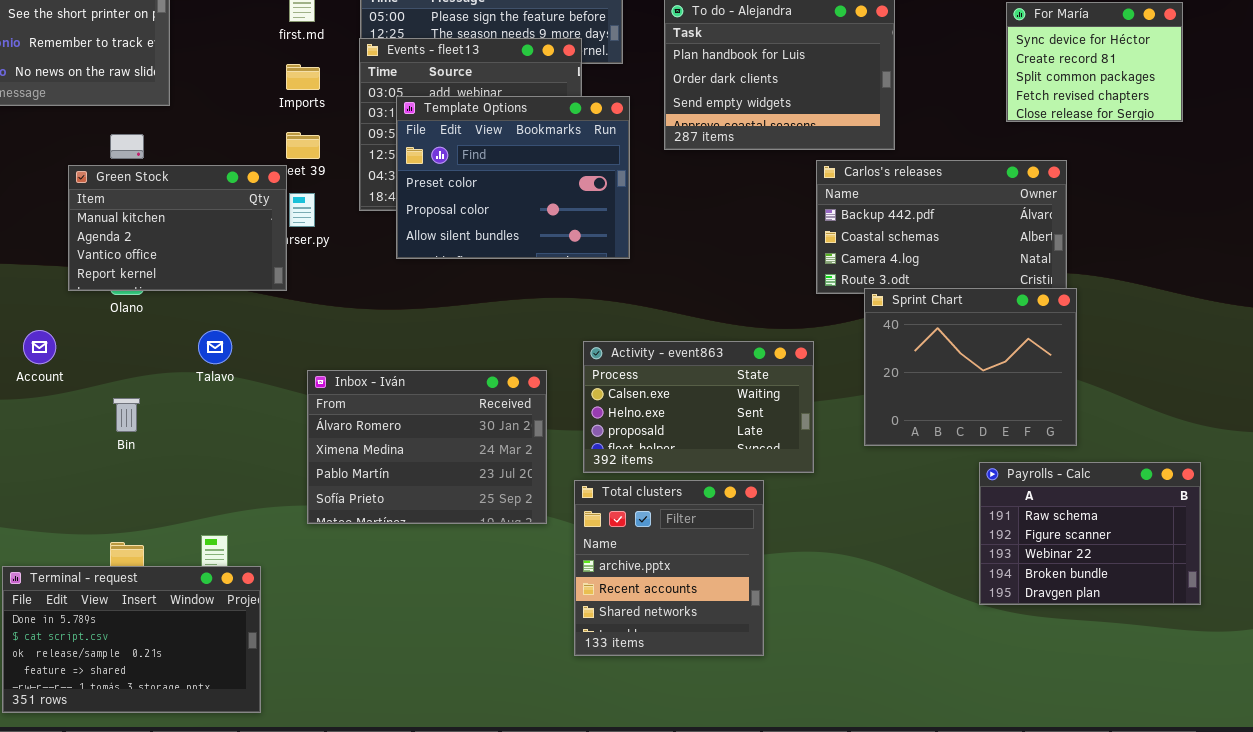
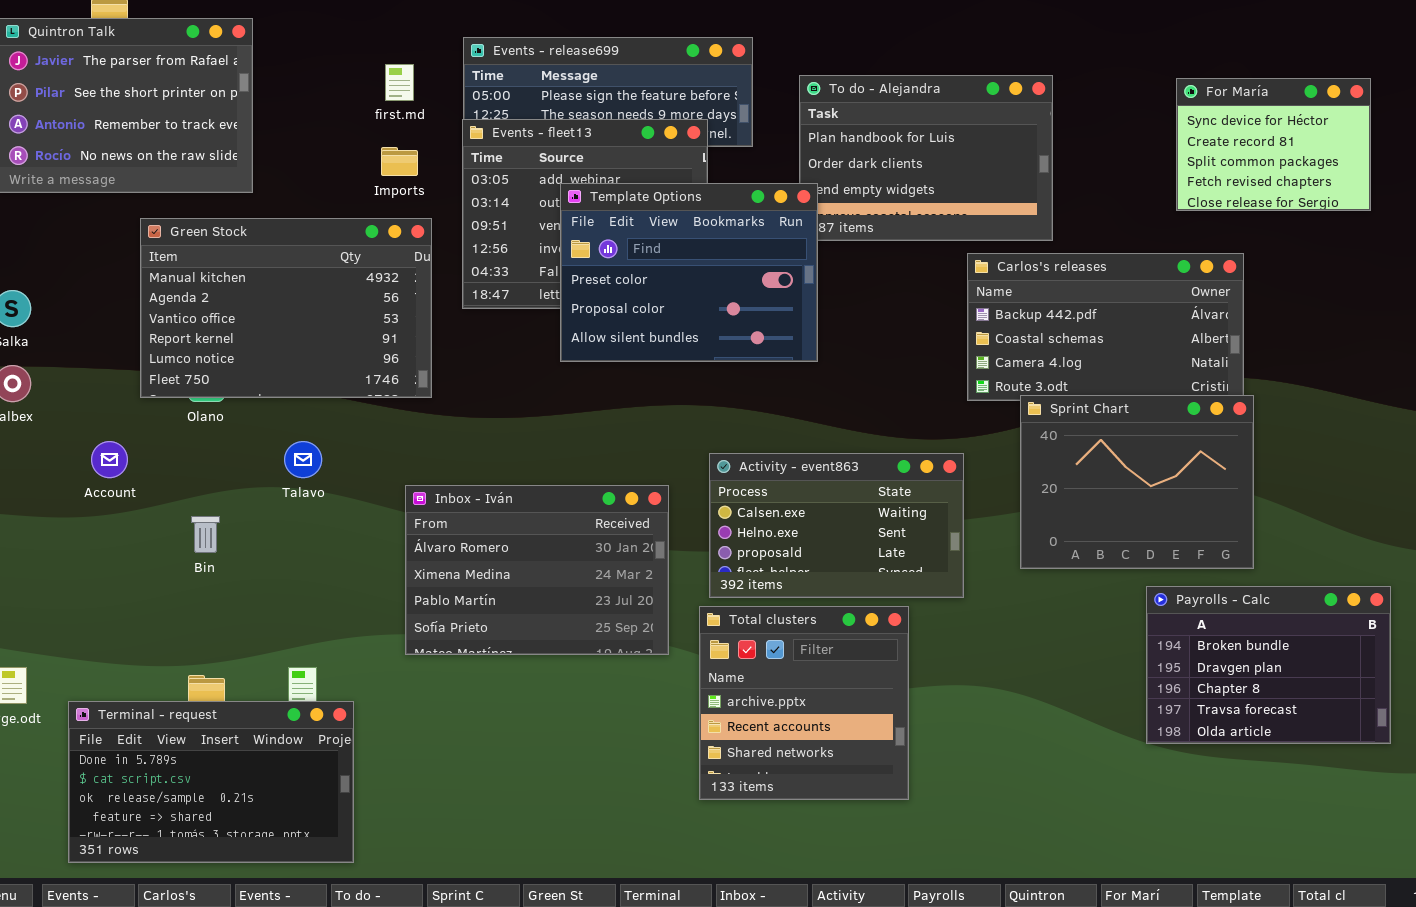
Template Options: [396,96,630,259] -> [560,183,818,362], moved
Green Stock: [68,165,287,291] -> [140,218,432,398], resized
Payrolls - Calc: [979,462,1201,605] -> [1146,586,1391,744], scrolled down 3 rows

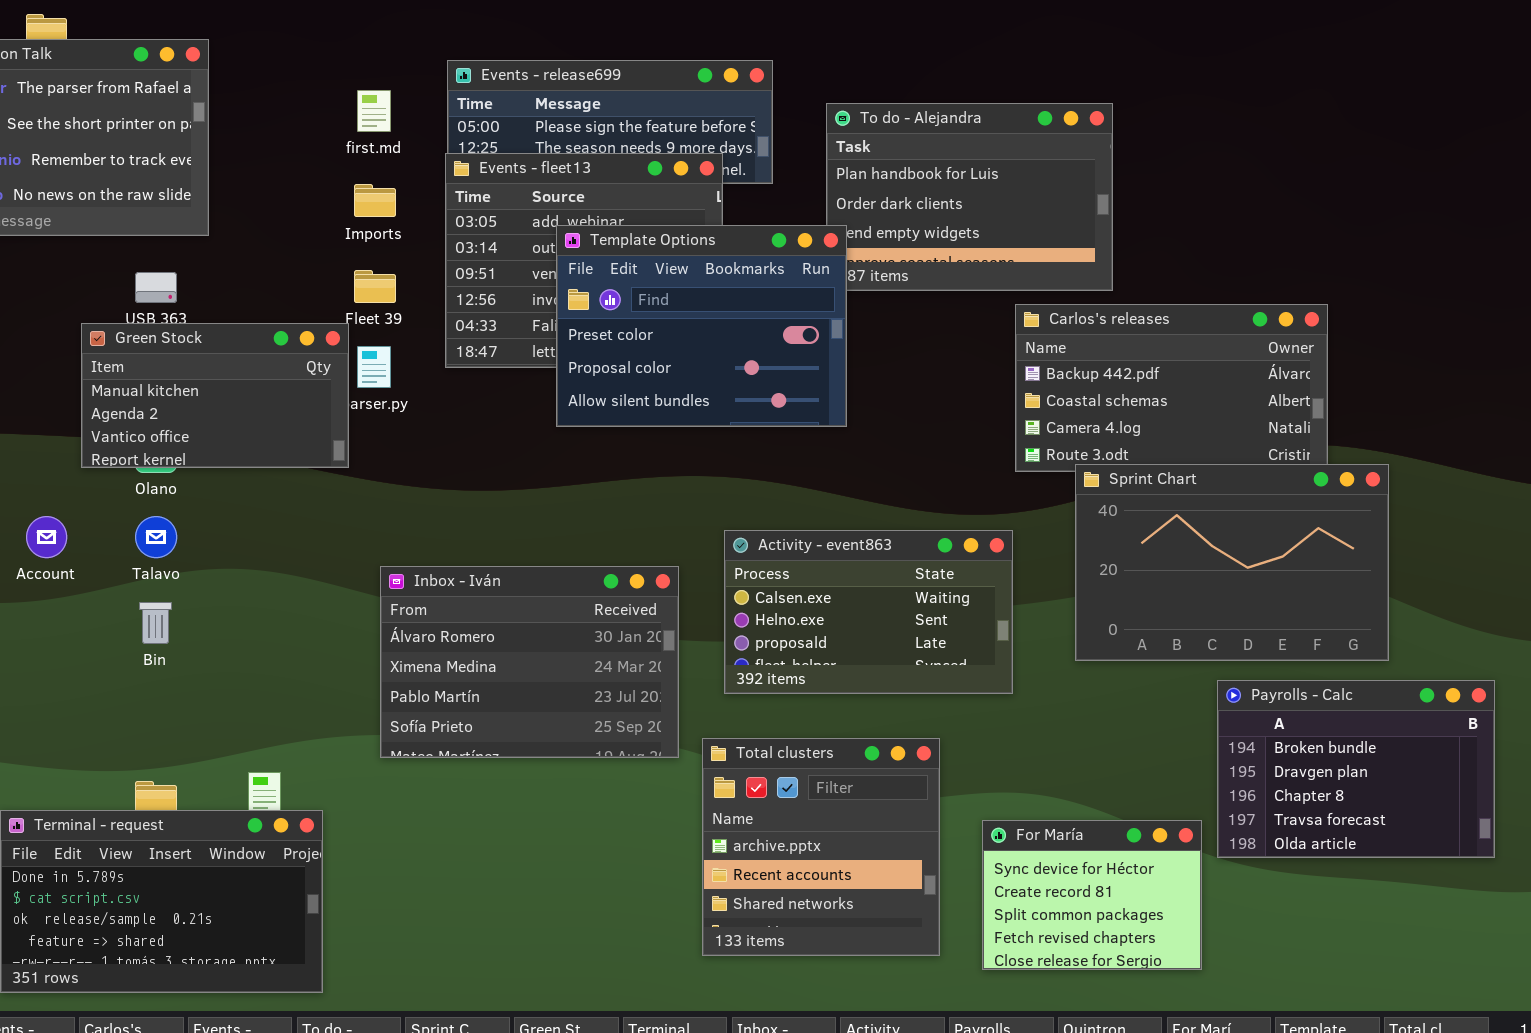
For María: [1176,78,1371,211] -> [982,820,1202,970], moved
Green Stock: [140,218,432,398] -> [81,323,349,468], resized
Sprint Chart: [1020,395,1254,569] -> [1075,464,1389,661], resized
Talavo: [284,441,322,478] -> [135,516,177,558], moved
Total clusters: [699,606,909,800] -> [702,738,940,956], moved

